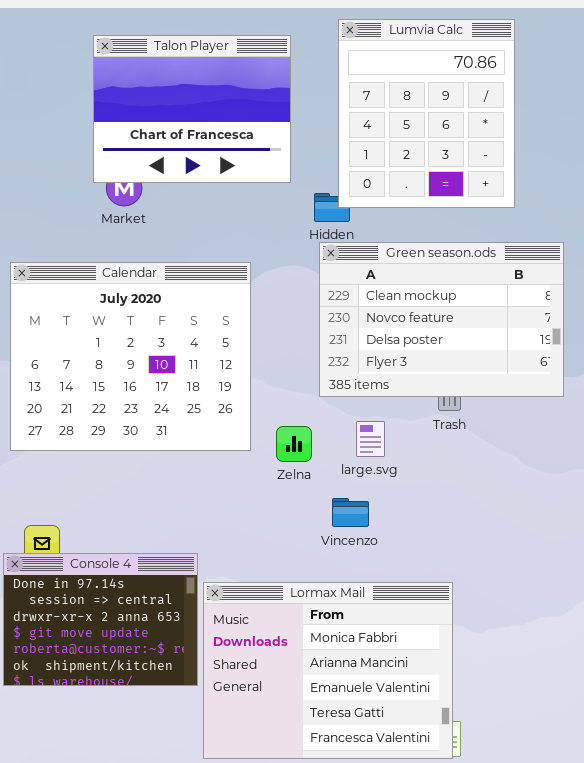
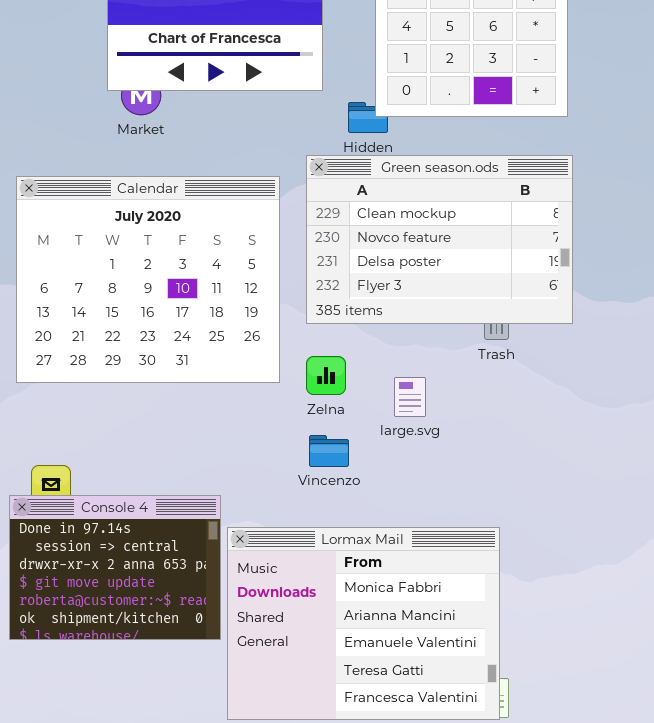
Green season.ods: [319,242,564,397] -> [306,155,573,324], moved
large.svg: [356,421,385,457] -> [394,377,426,417], moved
Vincenzo: [332,498,369,527] -> [309,435,349,467], moved

